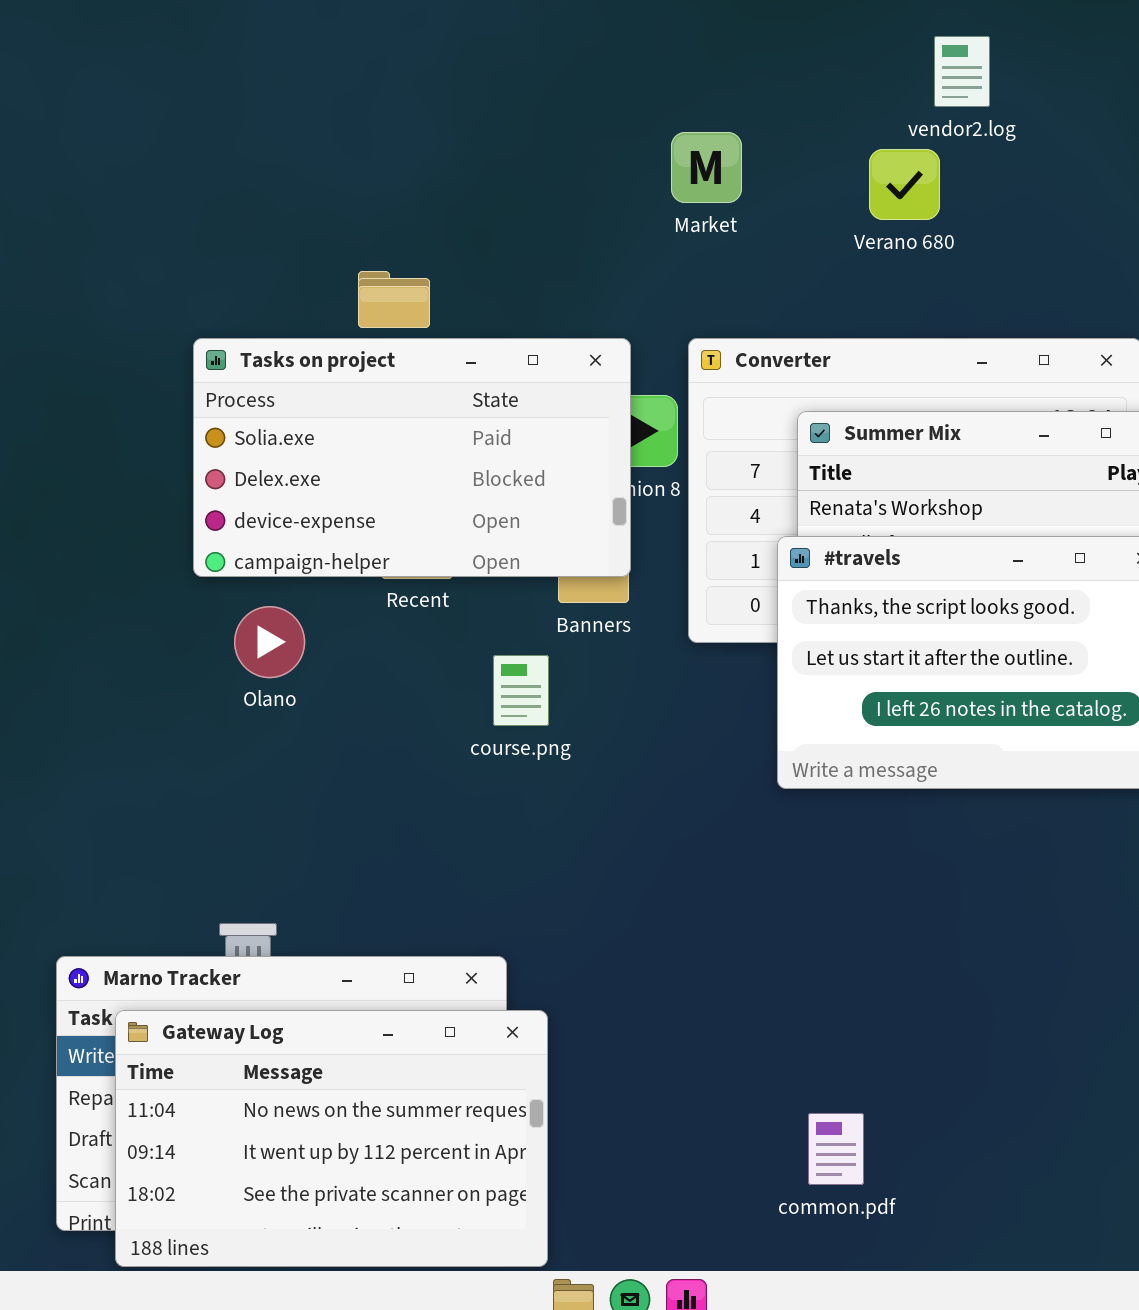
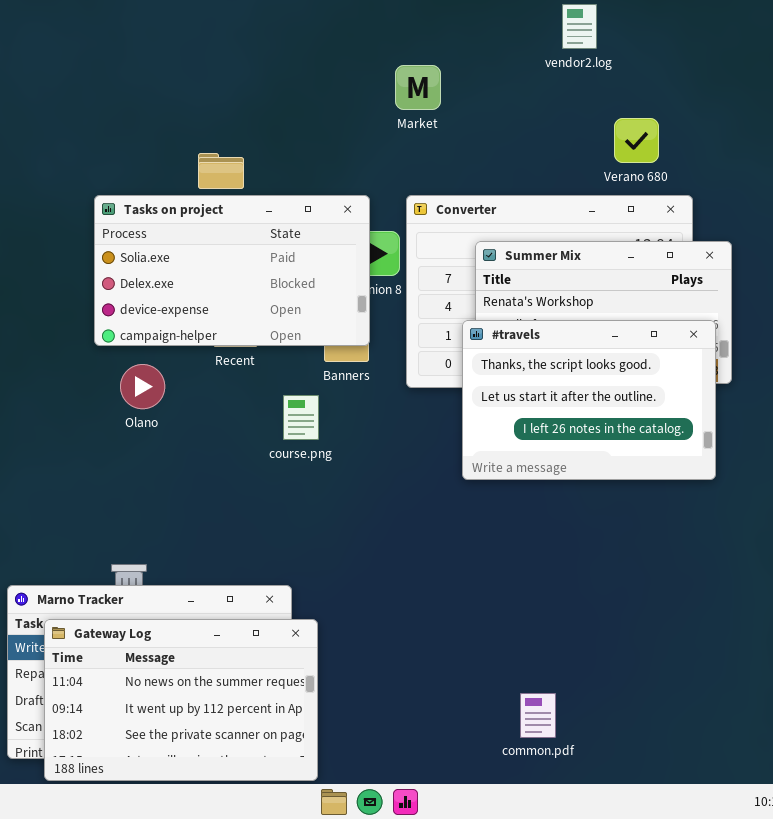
Verano 680: [869,149,940,220] -> [614,118,659,163], moved
common.pdf: [808,1113,864,1185] -> [520,693,556,738], moved

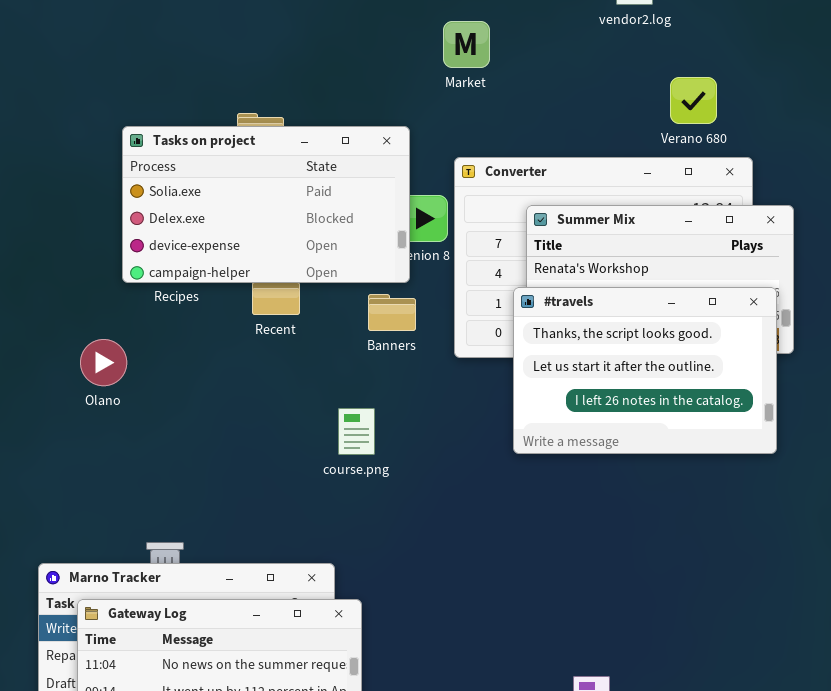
Tasks on project: [94,195,370,346] -> [122,126,410,283], moved
Olano: [120,364,165,409] -> [80,339,127,386], moved
course.png: [283,395,319,440] -> [338,408,375,455], moved

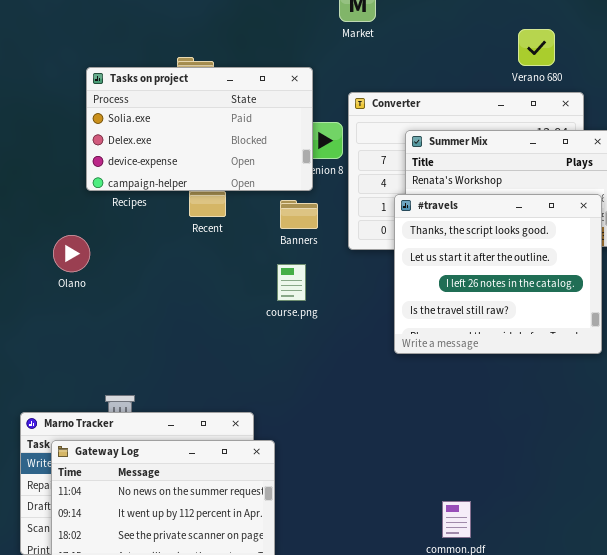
#travels: [513,287,777,454] -> [394,194,602,354], resized
course.png: [338,408,375,455] -> [277,264,306,301], moved

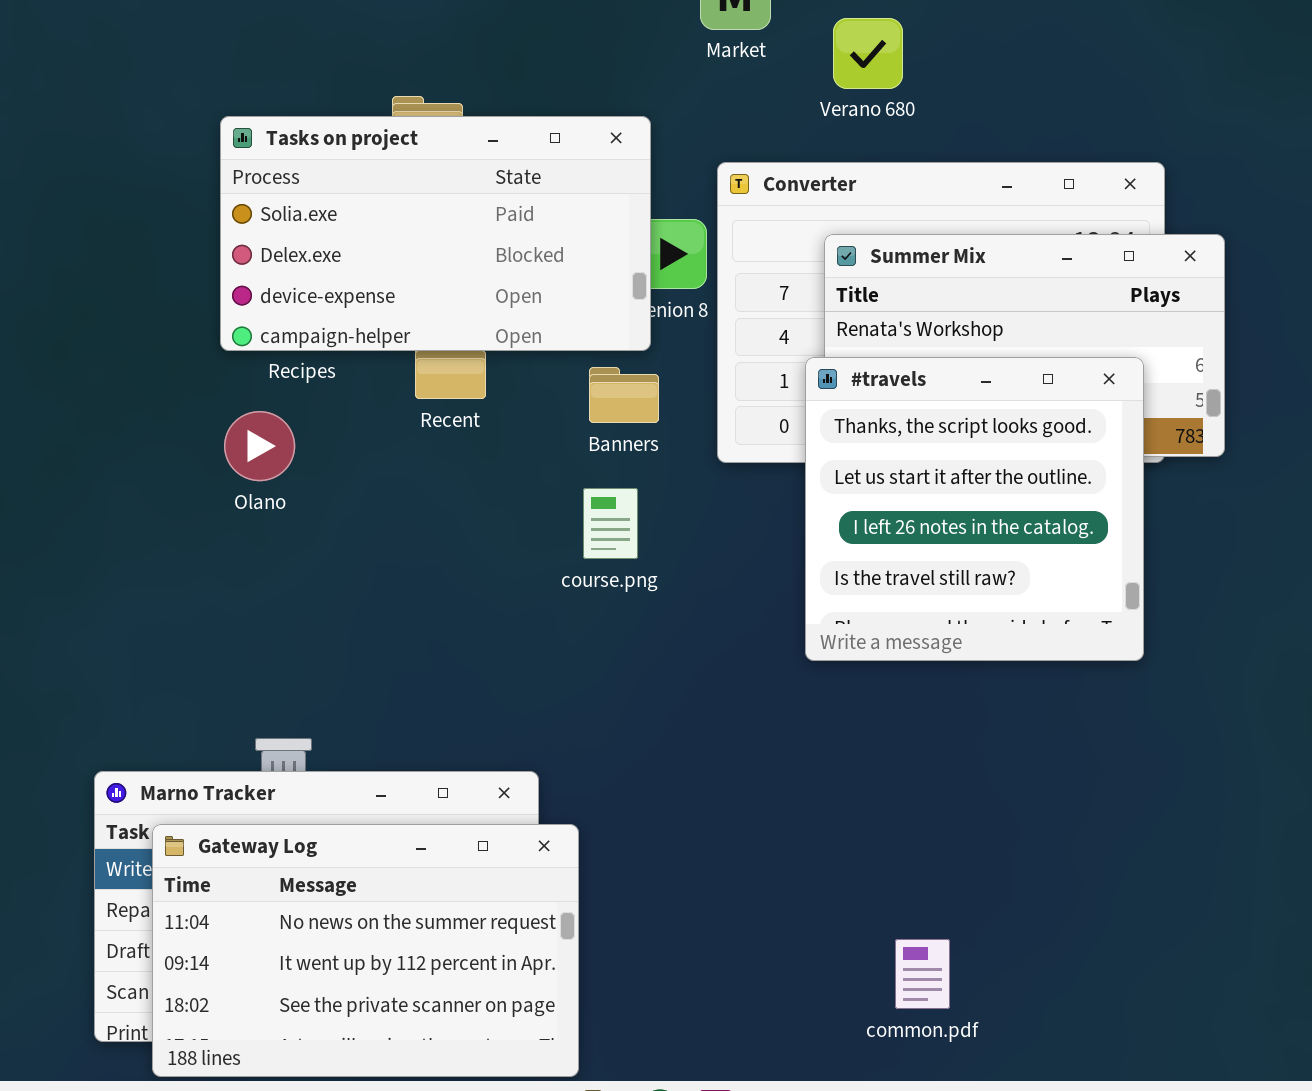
Verano 680: [518,29,555,66] -> [833,18,903,89], moved
#travels: [394,194,602,354] -> [805,357,1144,661], resized
Olano: [53,235,90,272] -> [224,411,295,481], moved

